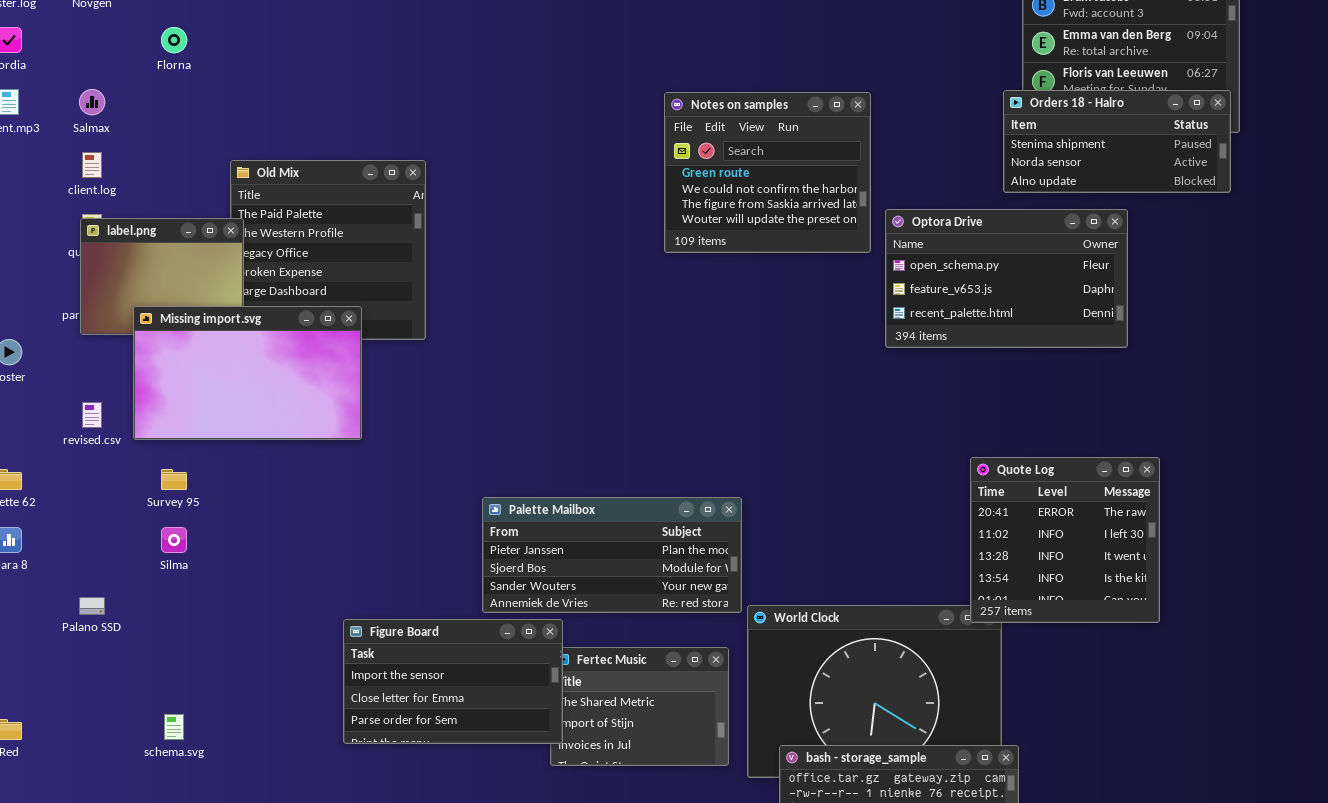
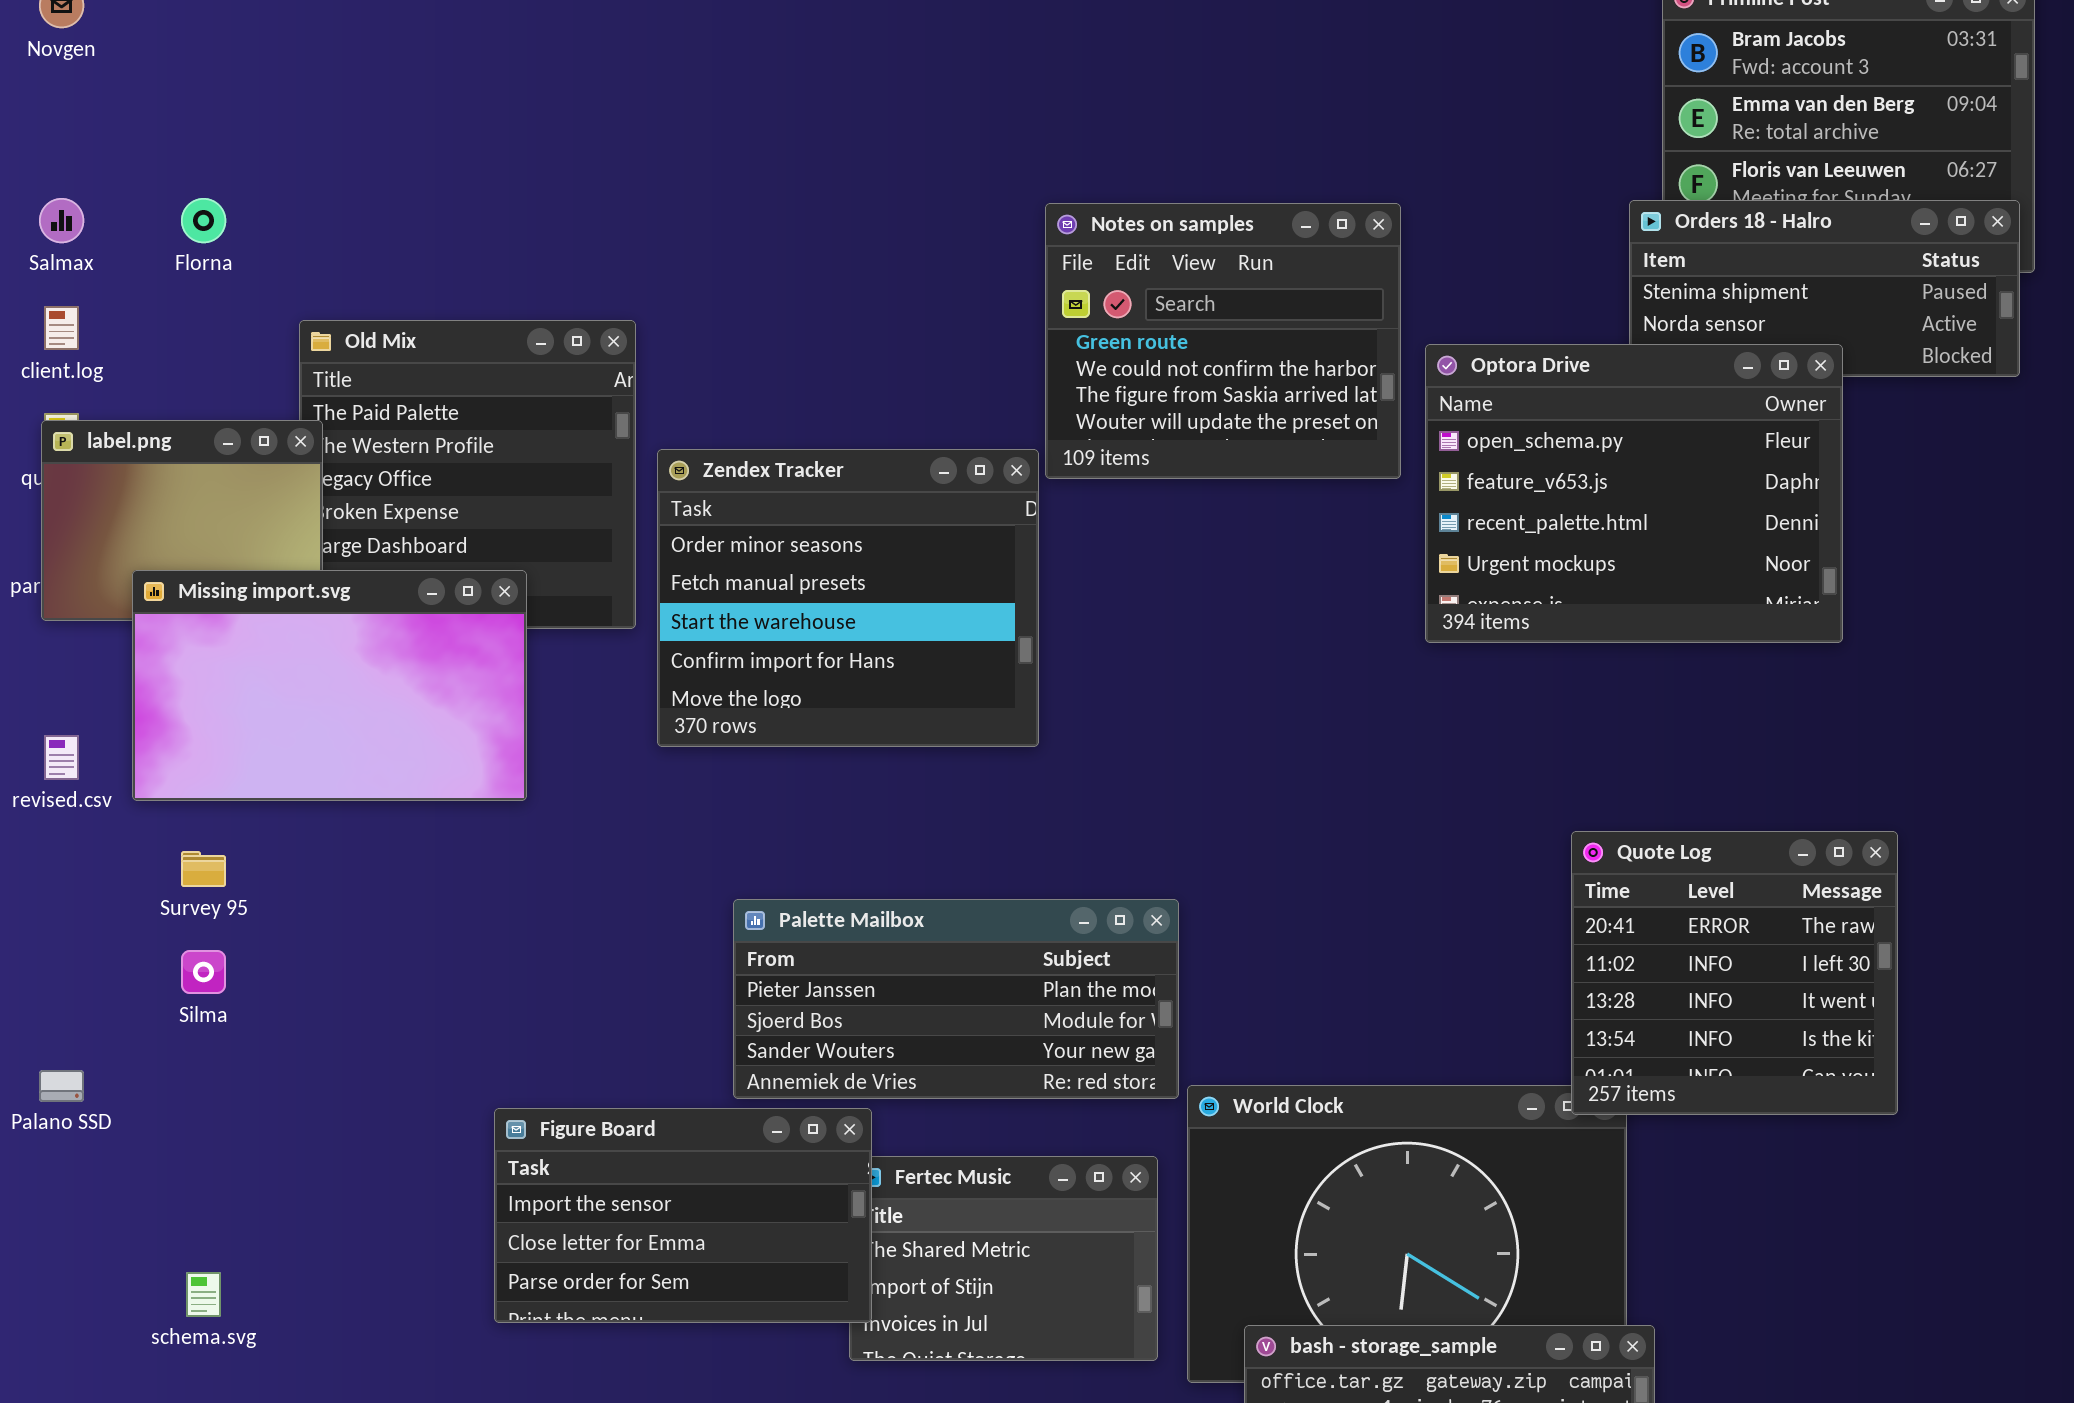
Florna: [161,27,187,53] -> [181,198,226,243], moved
Optora Drive: [885,209,1128,348] -> [1425,344,1843,643], resized
Zendex Tracker: none -> [657,449,1039,747], opened

